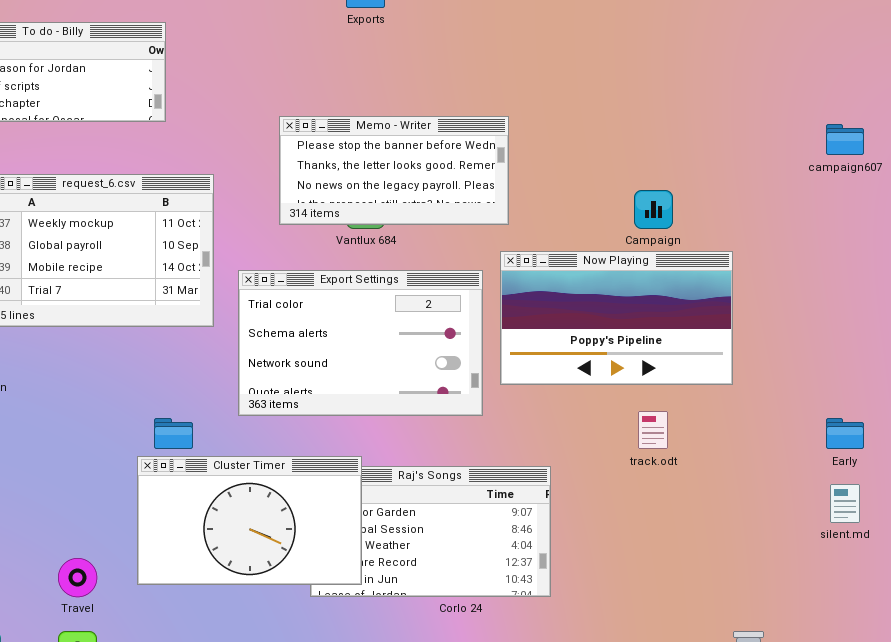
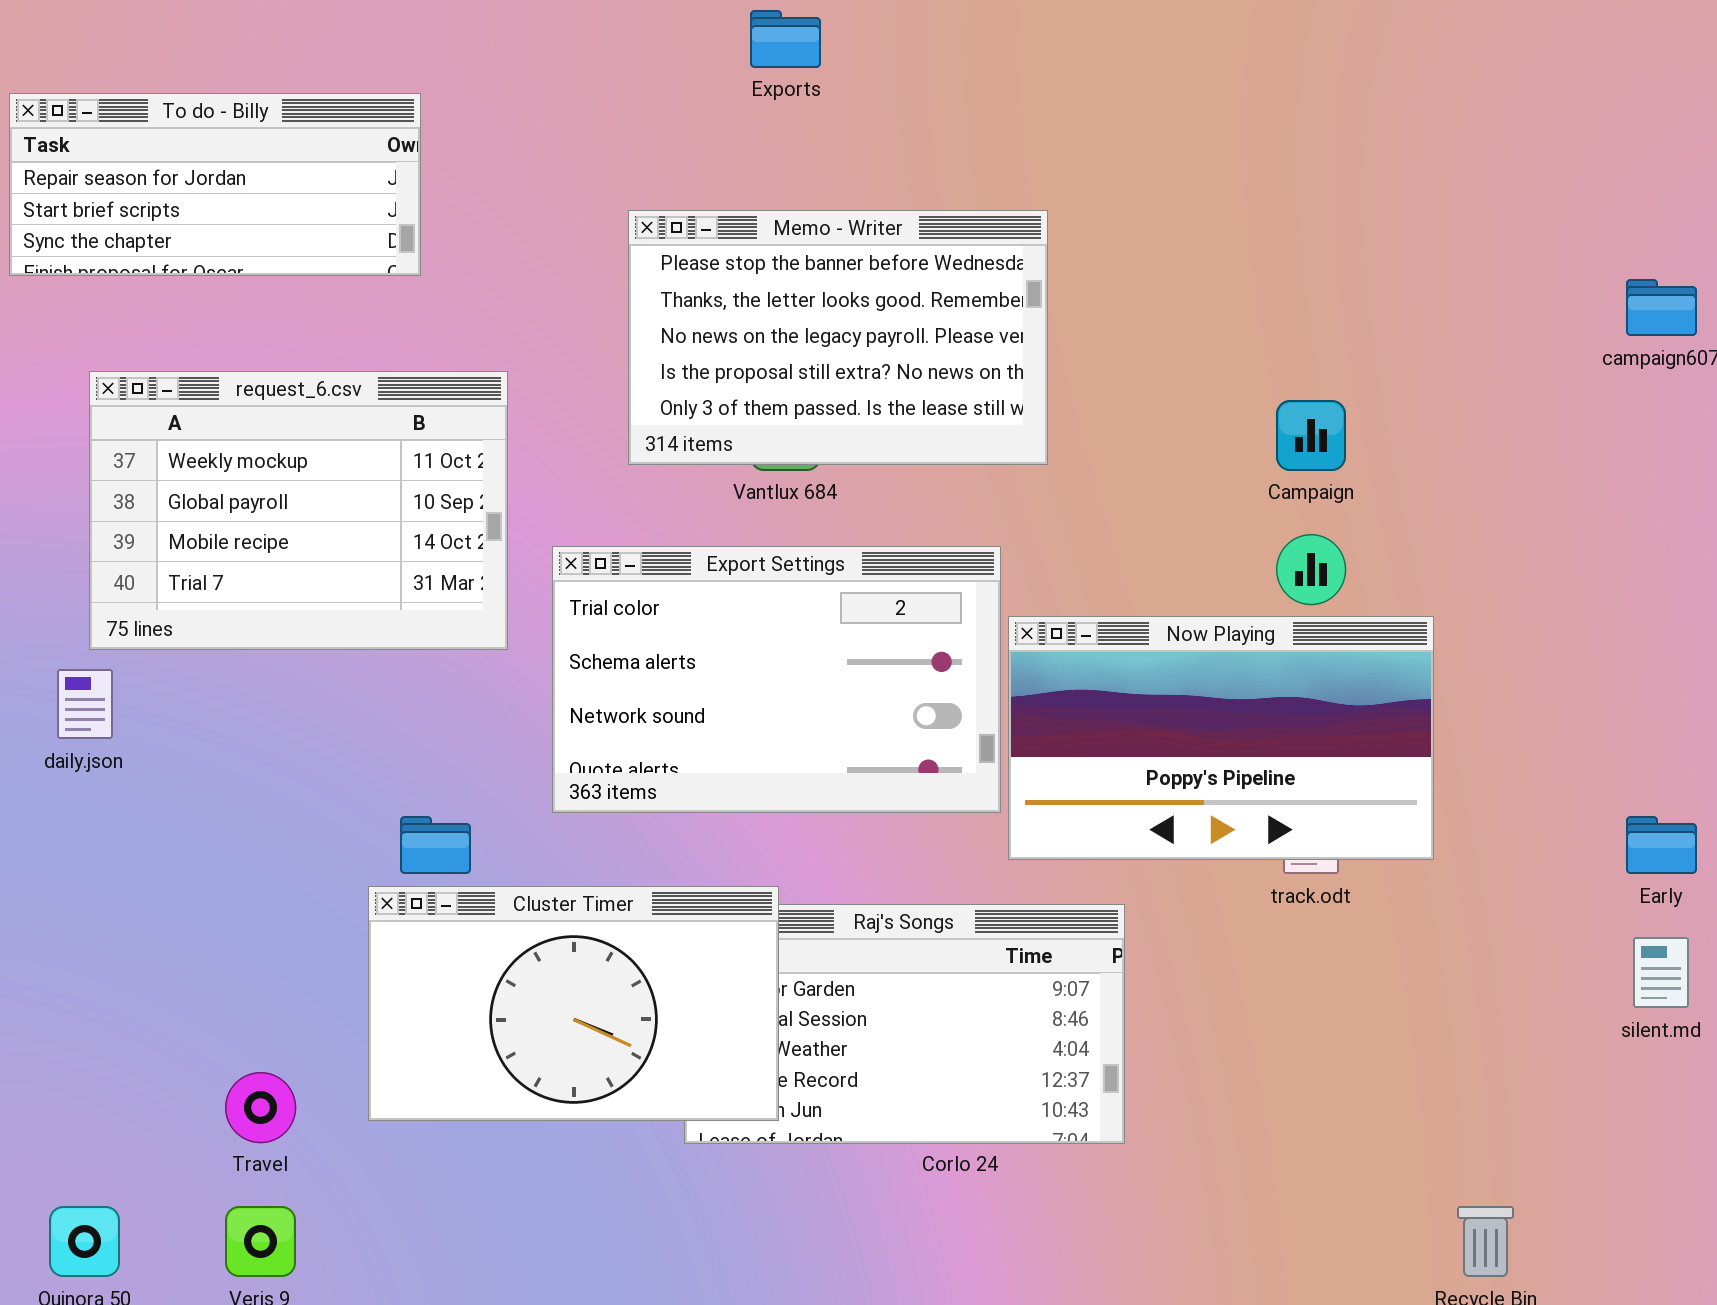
Memo - Writer: [279,116,509,225] -> [628,210,1048,465], resized
Now Playing: [500,251,733,385] -> [1008,616,1434,860], moved

